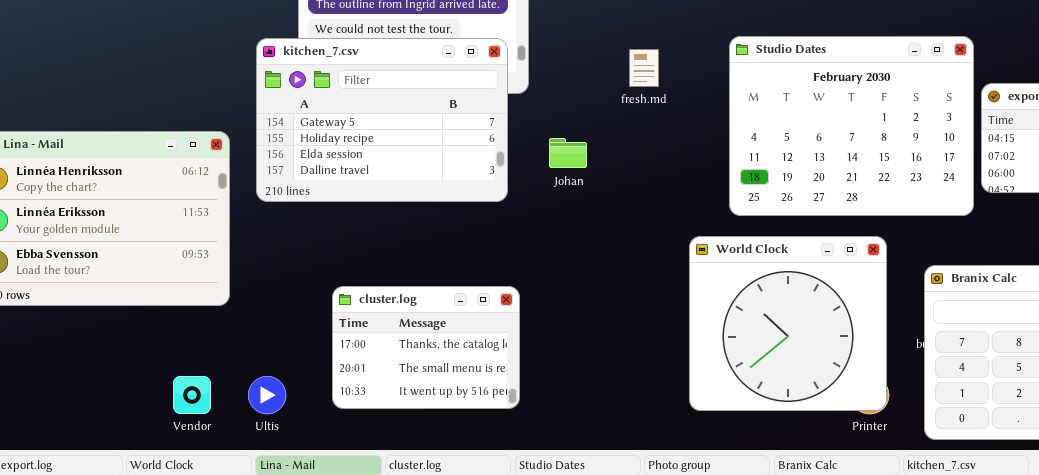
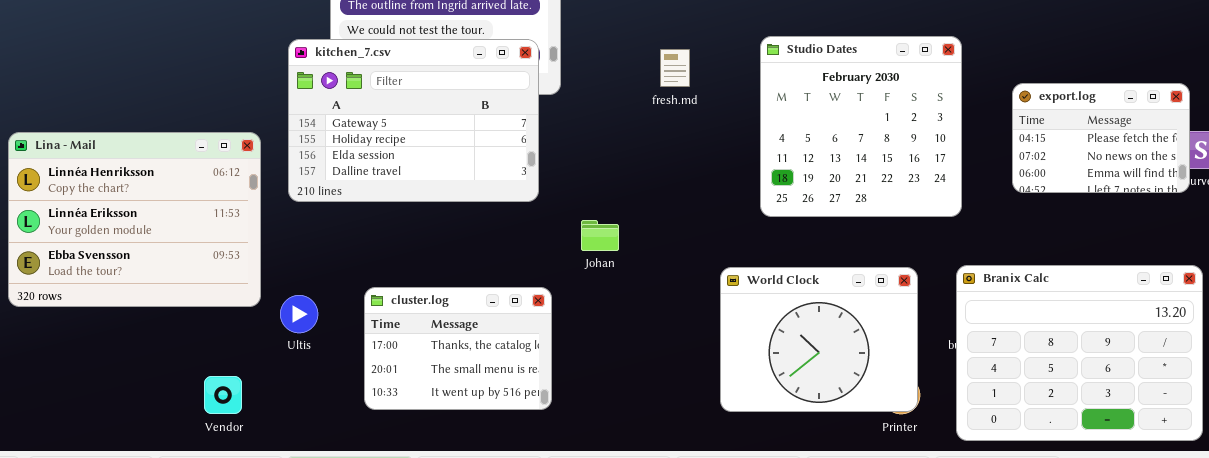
Studio Dates: [729,36,974,216] -> [760,36,962,217], resized
Johan: [549,138,587,168] -> [581,220,619,251], moved
World Clock: [689,236,887,411] -> [720,267,918,412], resized
Ultis: [248,376,286,414] -> [280,295,318,333], moved

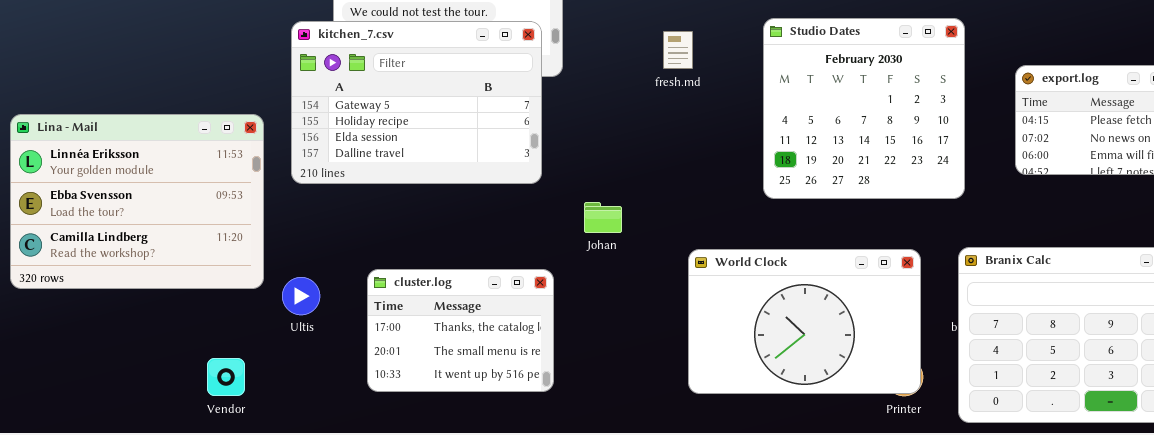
Lina - Mail: [8,132,261,307] -> [10,114,264,289], scrolled down 1 row
World Clock: [720,267,918,412] -> [688,249,921,394], resized

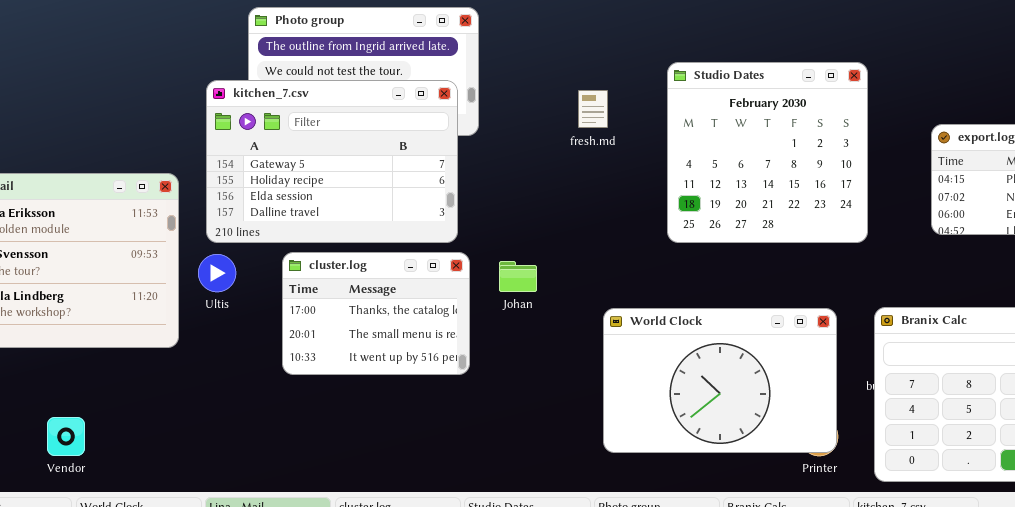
Studio Dates: [763,18,965,199] -> [667,62,868,243], moved
cluster.log: [367,269,554,392] -> [282,252,470,375], moved
Ultis: [282,277,320,315] -> [198,254,236,292], moved
Vendor: [207,358,245,396] -> [47,417,85,456], moved

